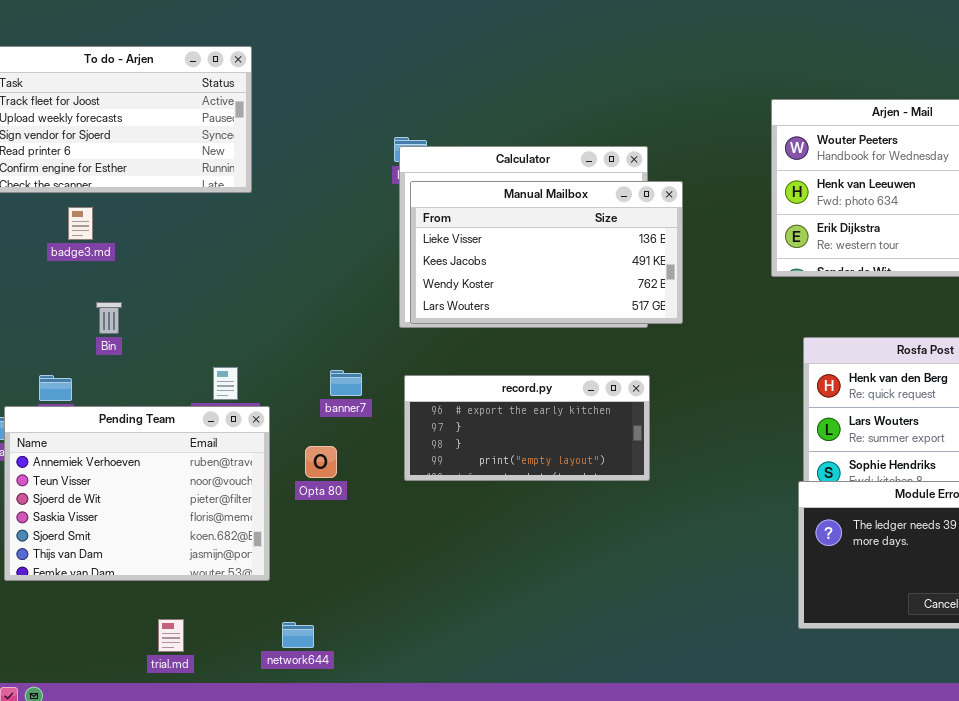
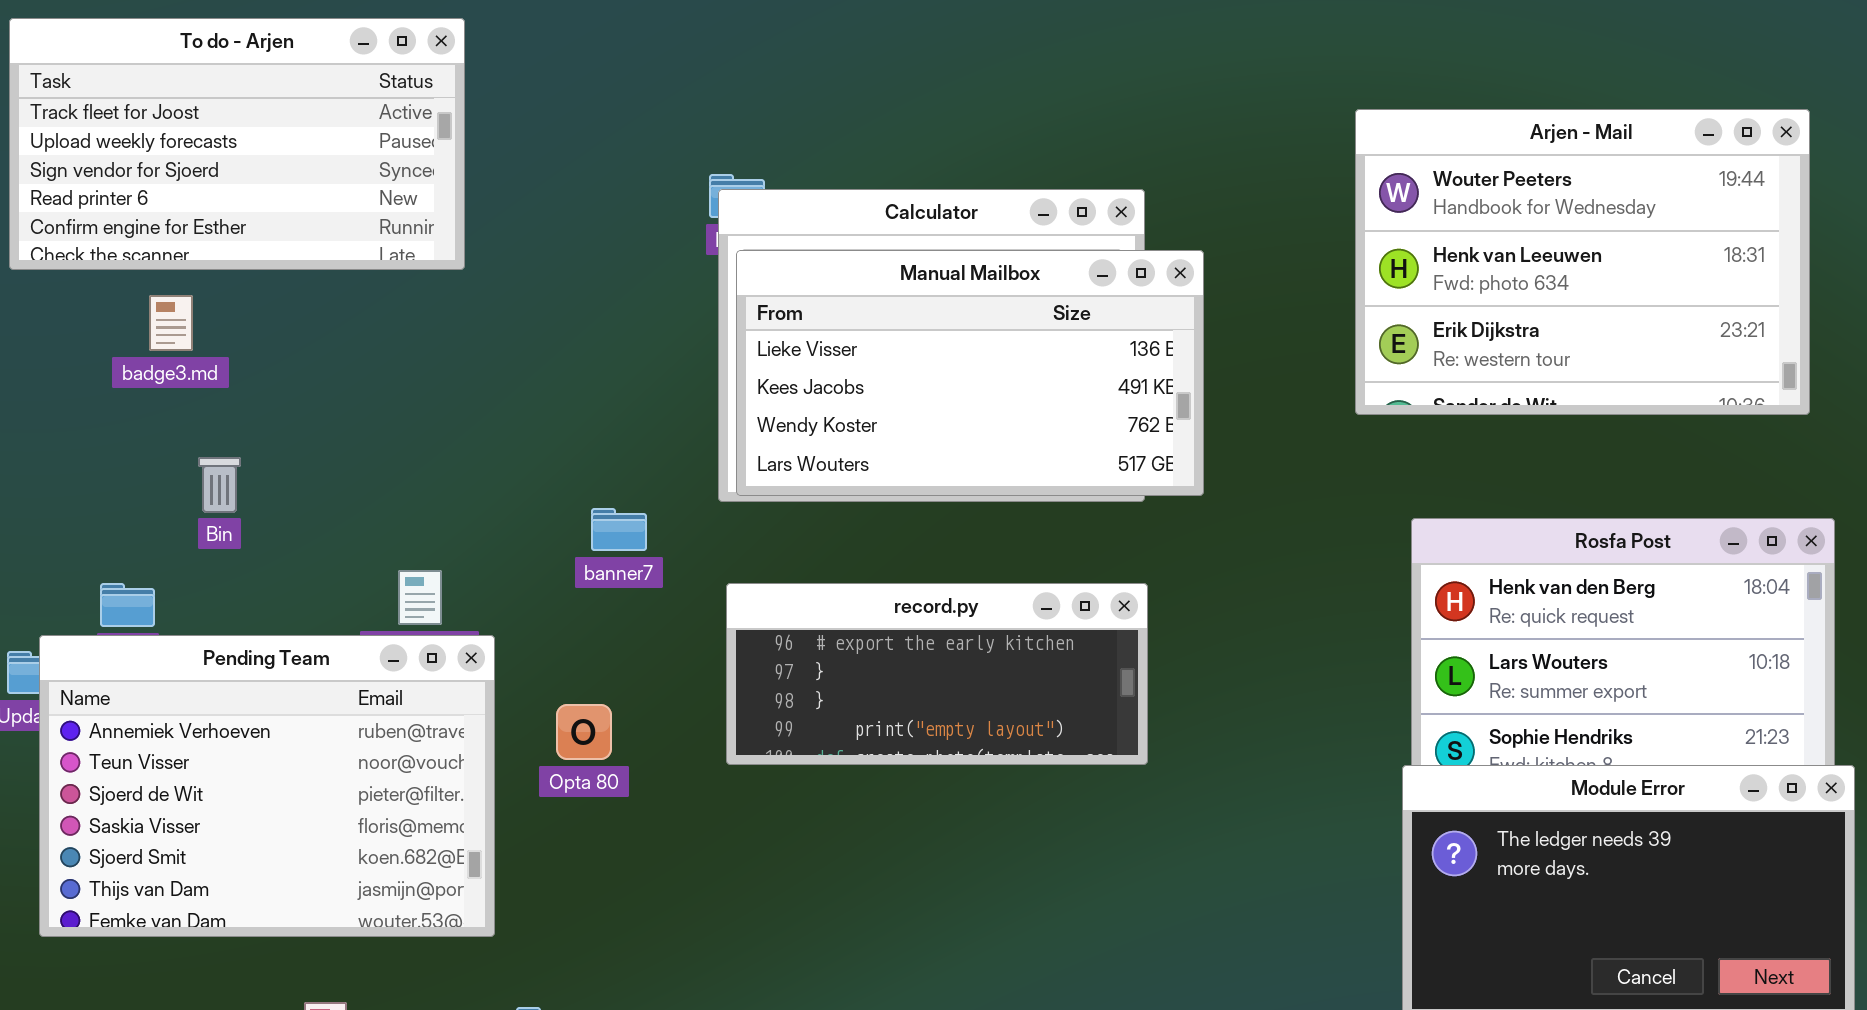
banner7: [330,370,362,396] -> [591,508,647,551], moved

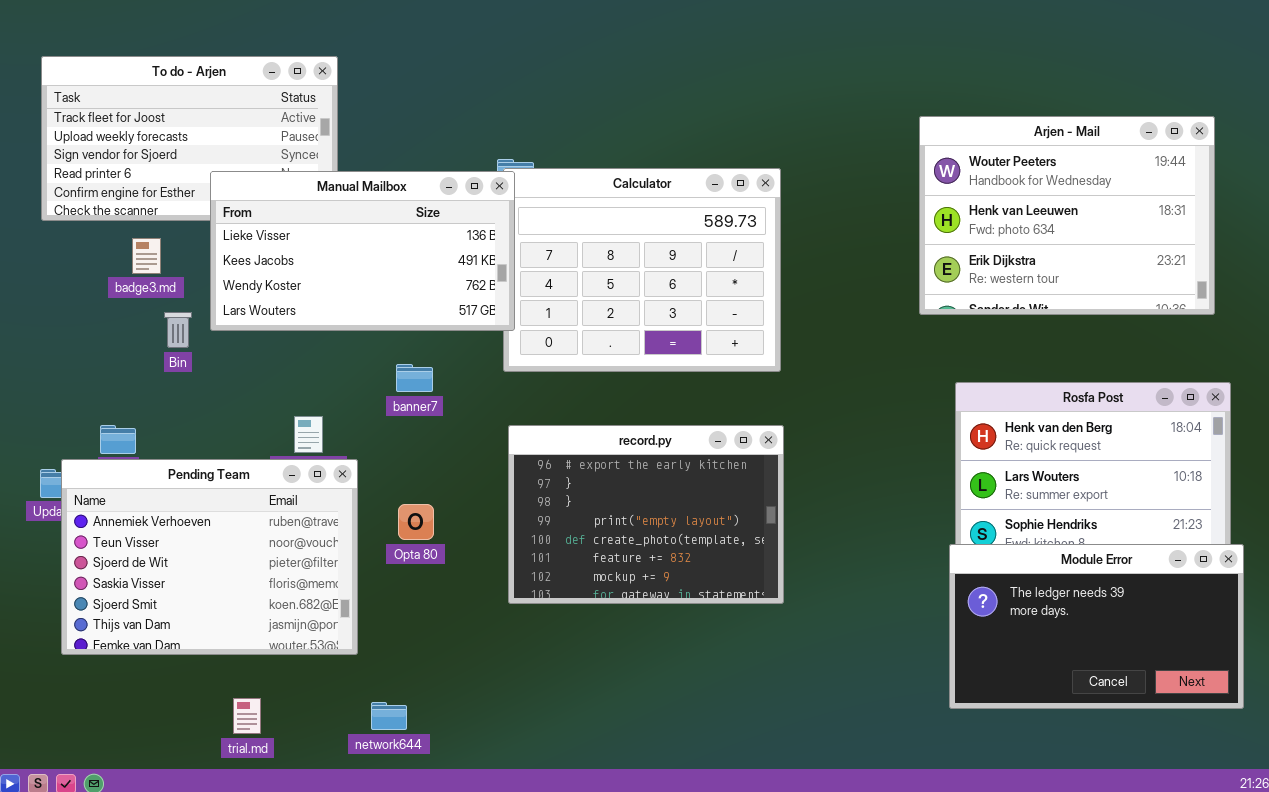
Manual Mailbox: [736,250,1204,496] -> [210,171,515,331], moved
Bin: [198,457,241,513] -> [164,312,192,348], moved
banner7: [591,508,647,551] -> [396,364,433,392], moved
record.py: [726,583,1148,765] -> [508,425,784,604], resized

